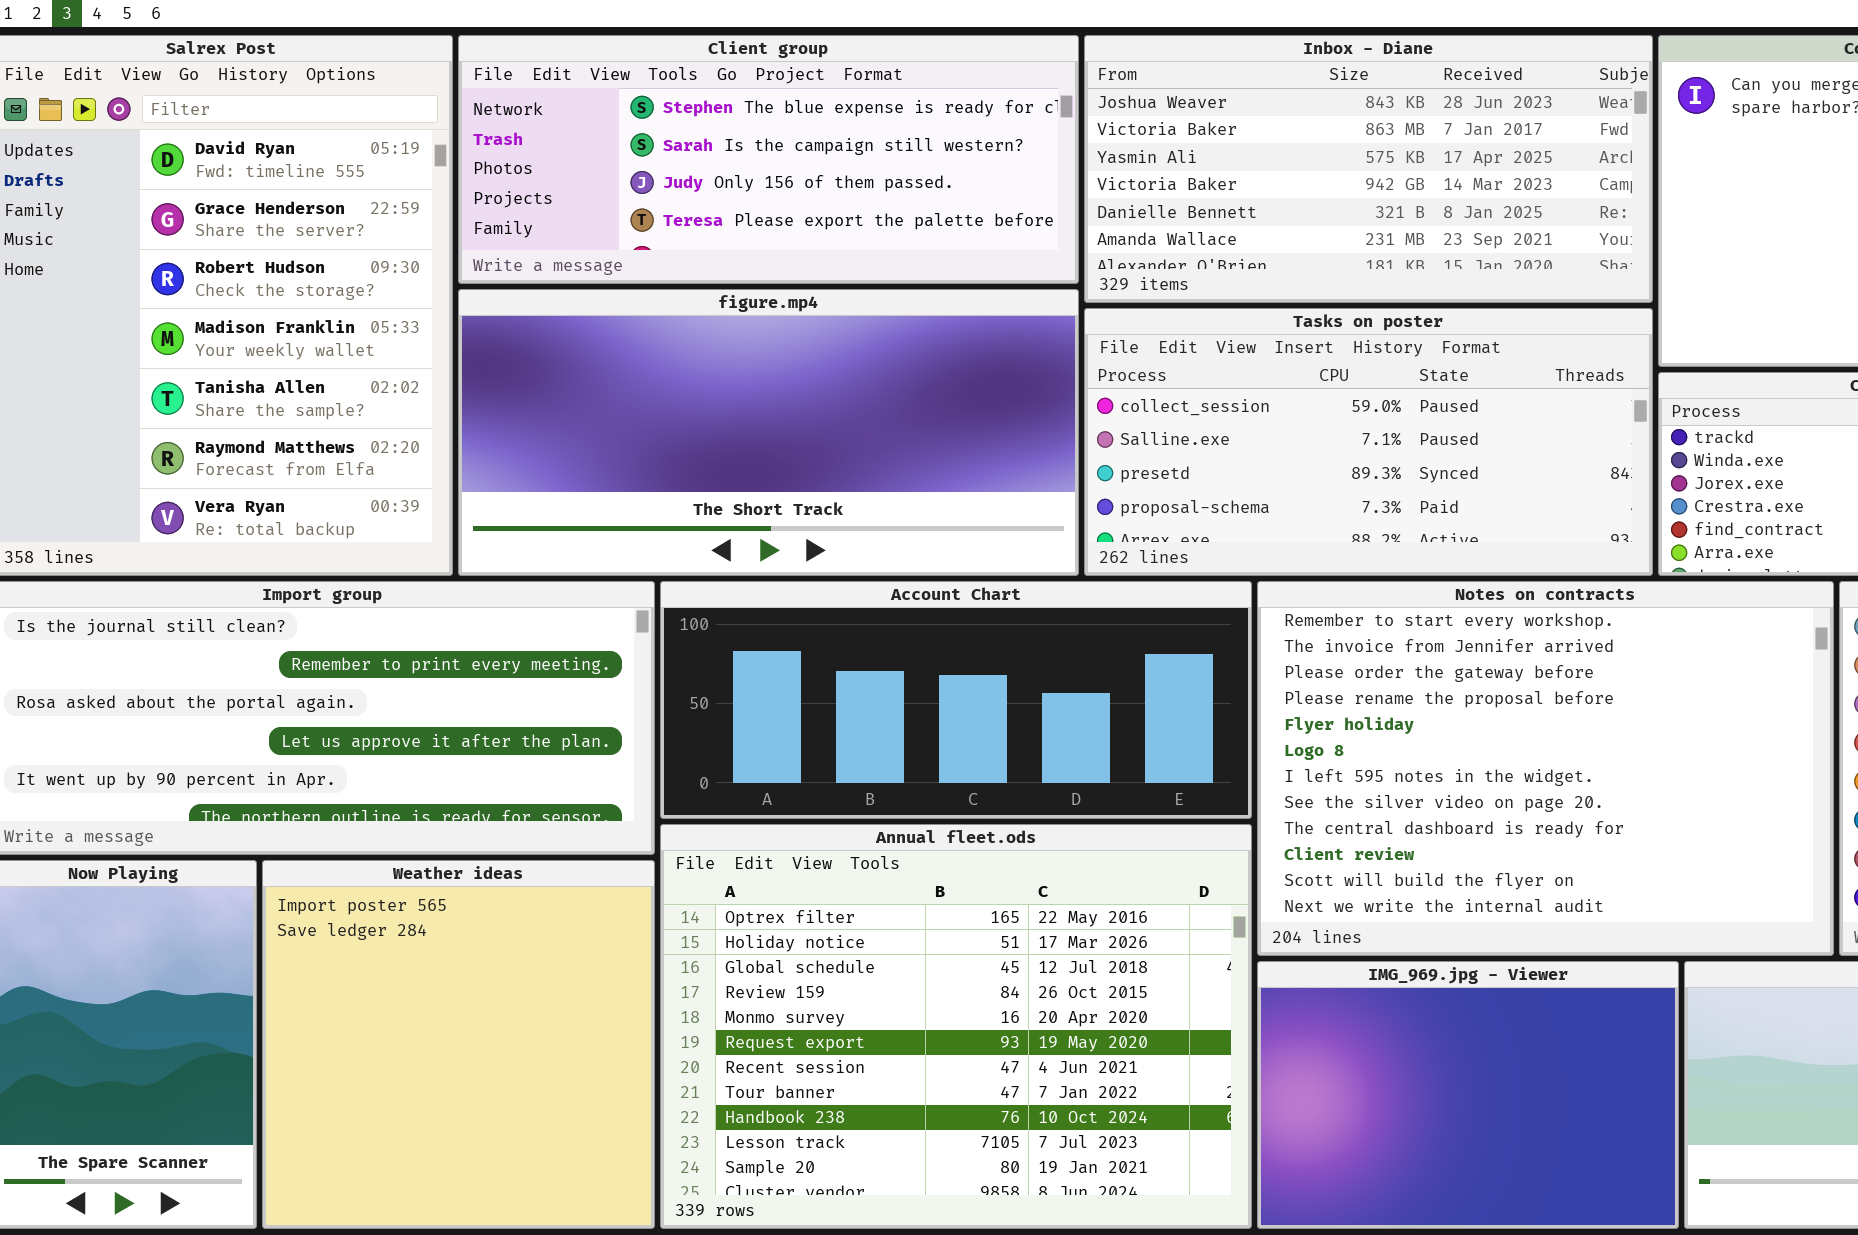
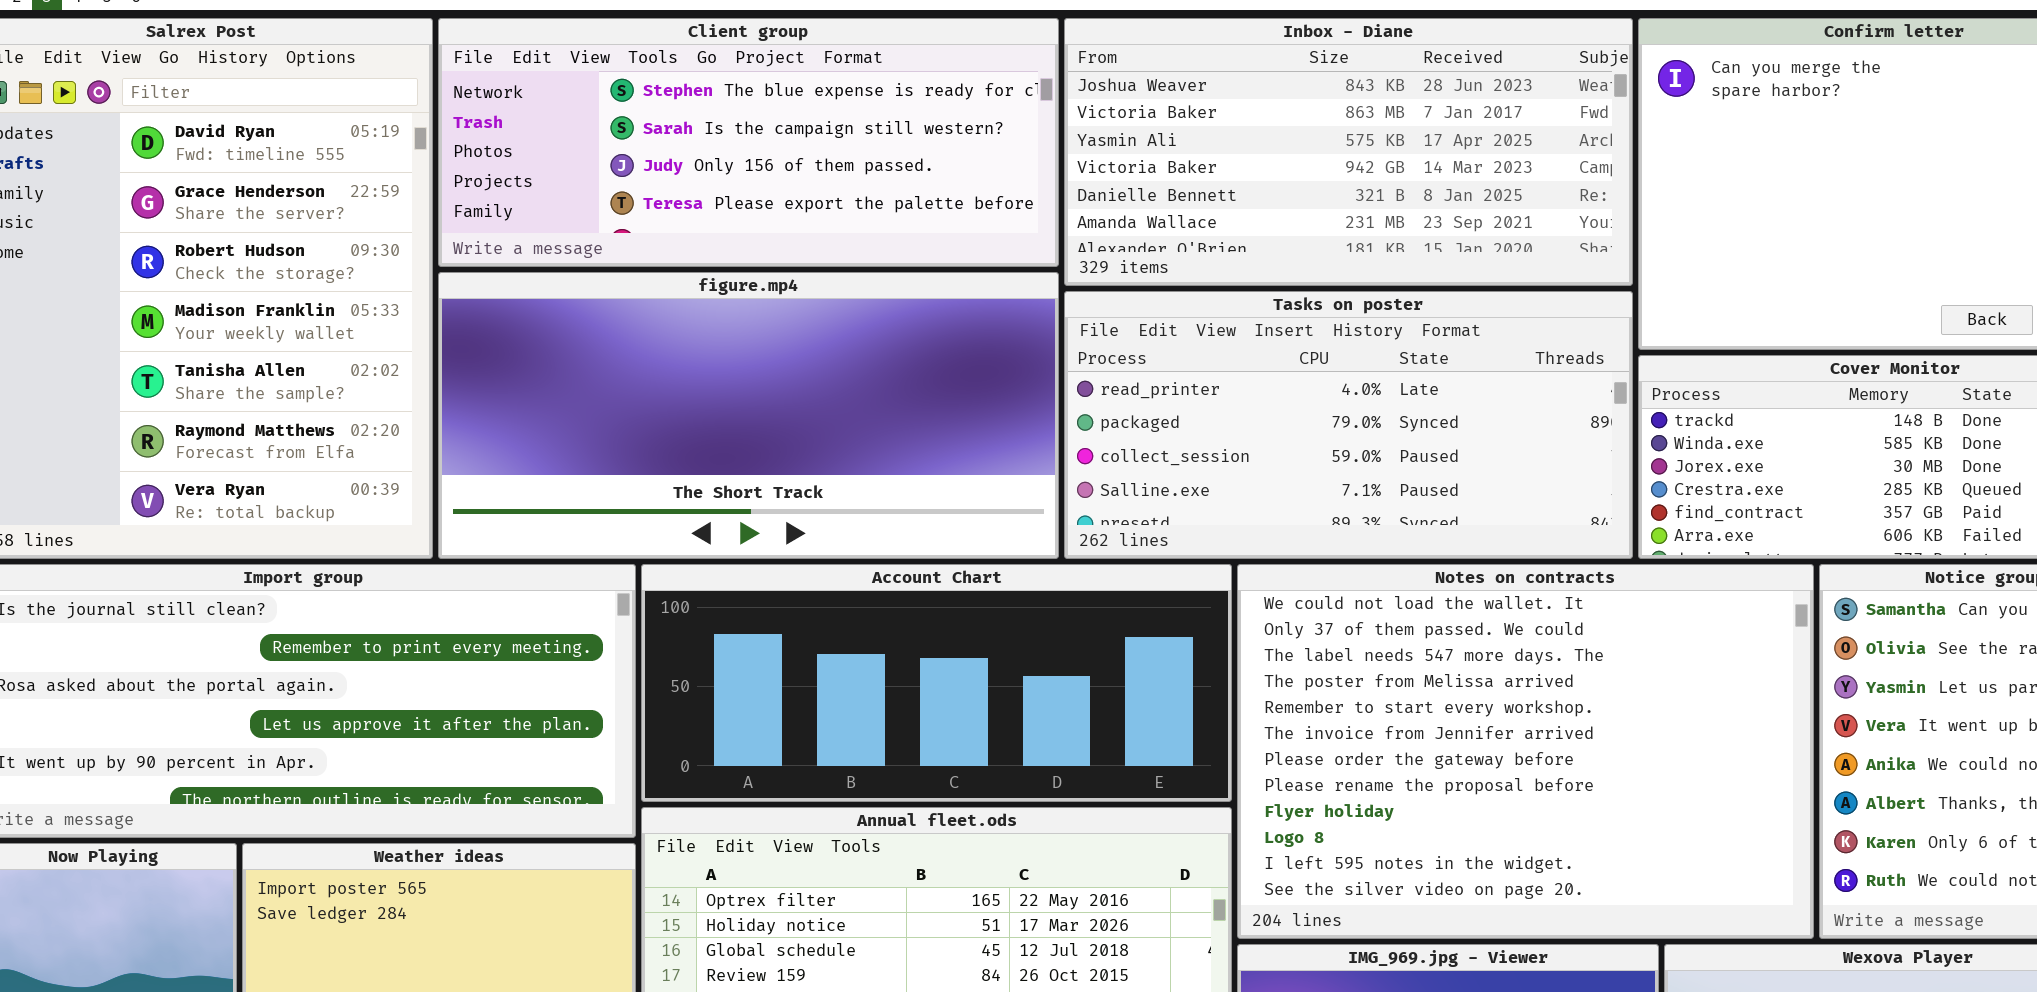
Tasks on poster: [1084,308,1653,576] -> [1064,291,1633,559], scrolled up 2 rows
Notes on contracts: [1257,581,1834,956] -> [1237,564,1814,939], scrolled up 4 rows

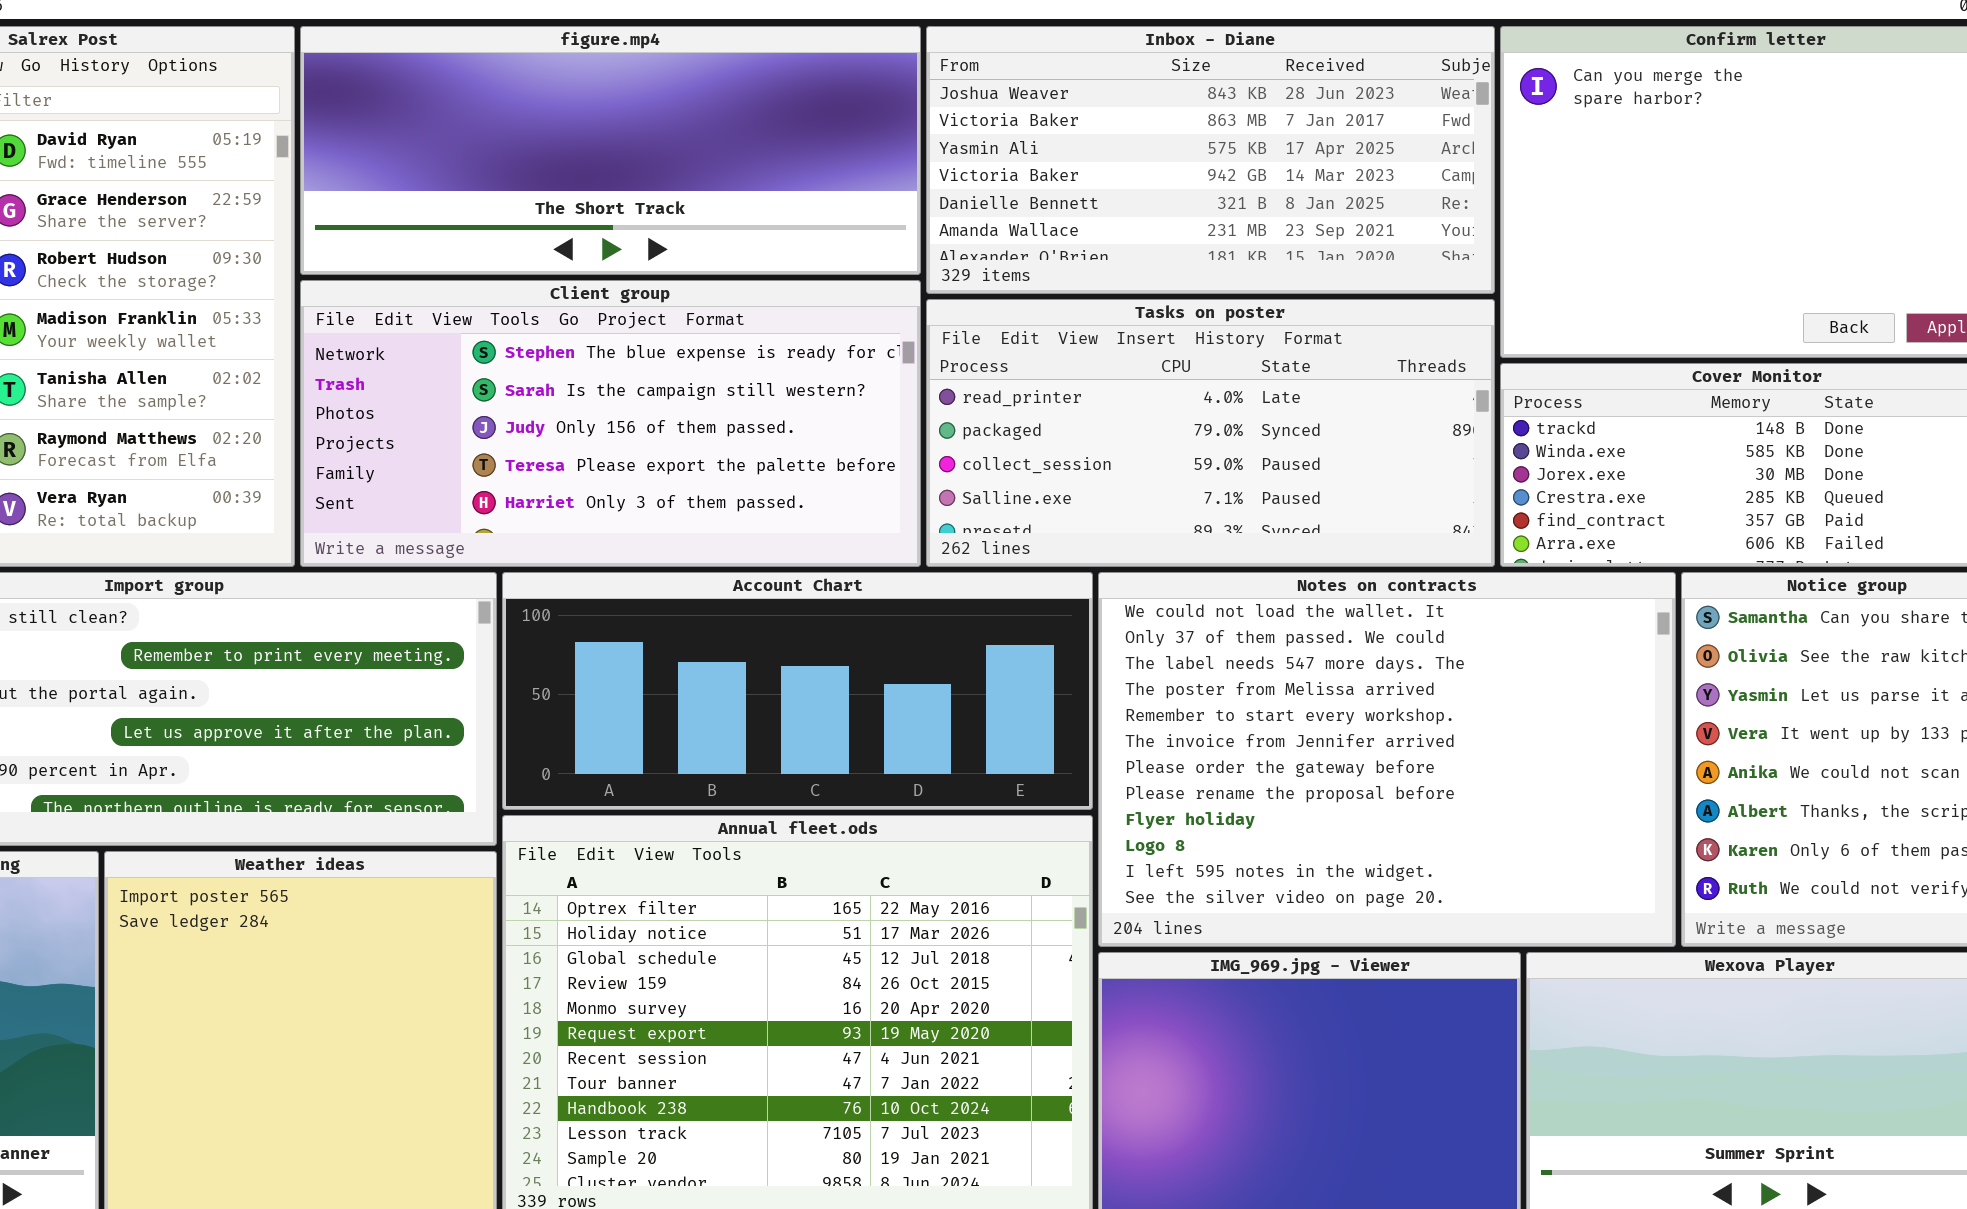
Client group: [438,18,1059,267] -> [300,280,921,567], moved, resized
figure.mp4: [438,272,1059,559] -> [300,26,921,275], moved, resized

